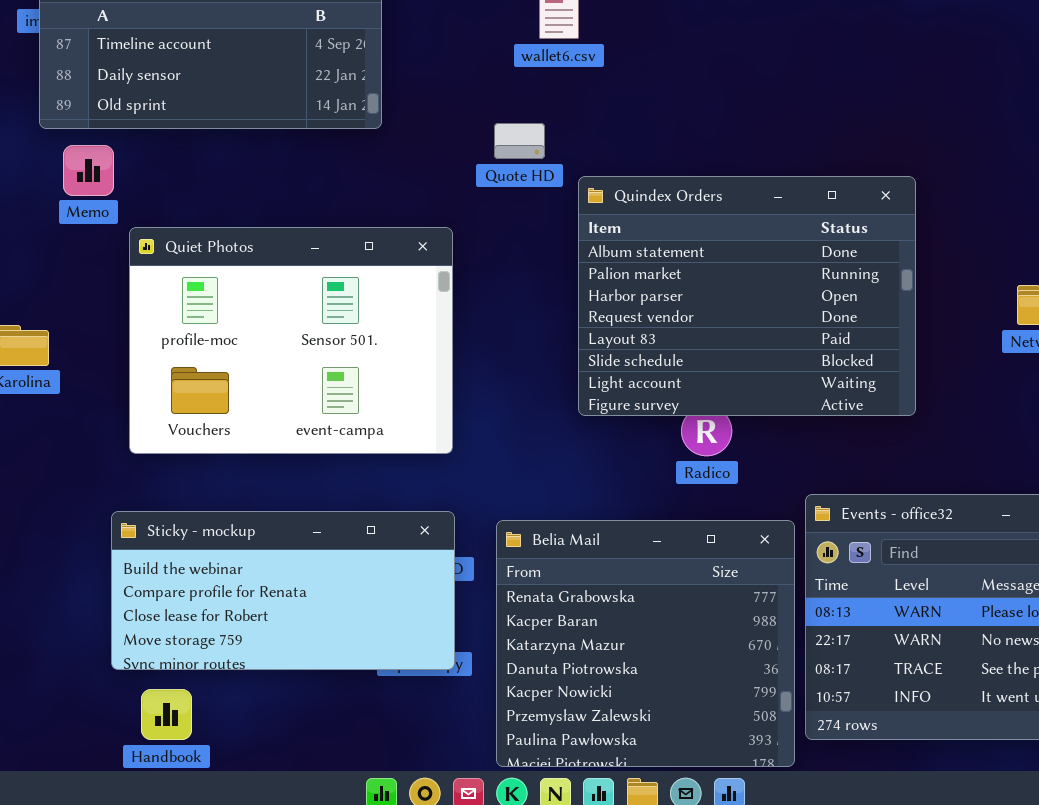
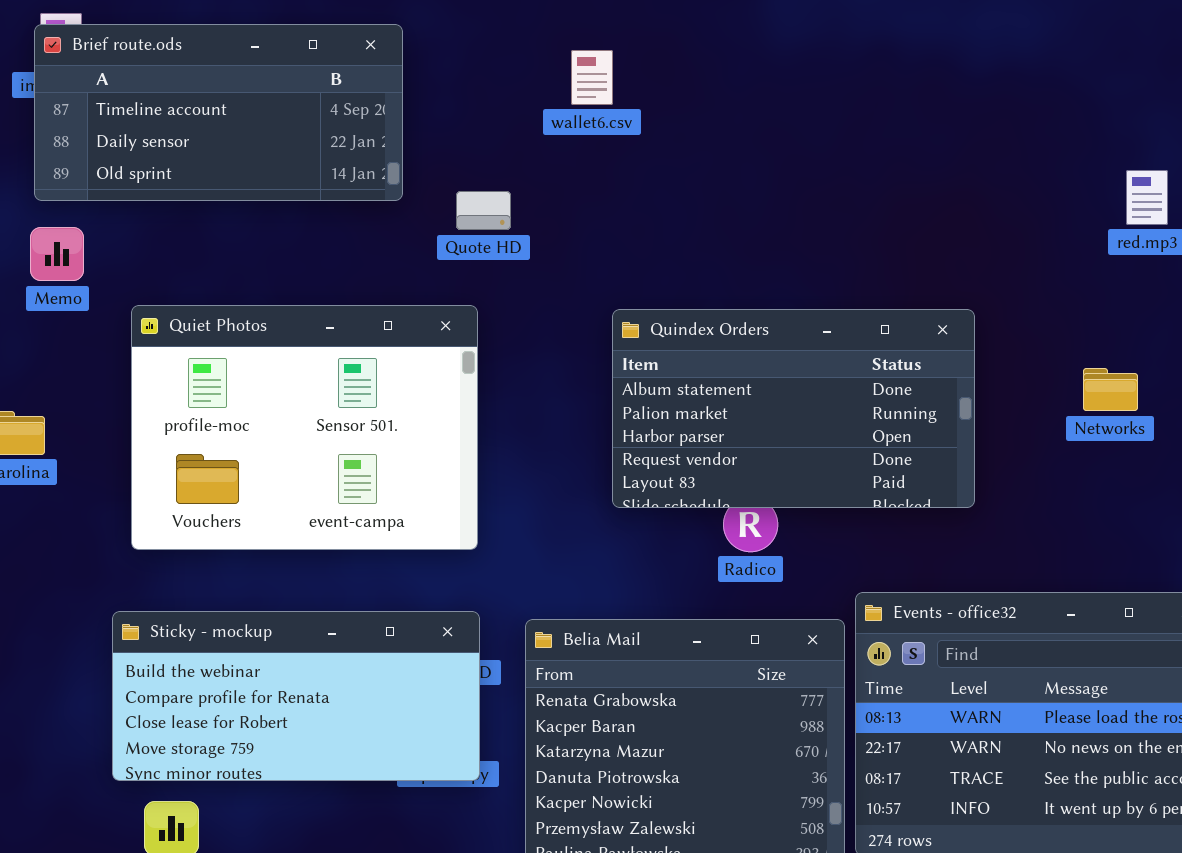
Quote HD: [494,123,545,159] -> [456,191,511,230], moved
Memo: [63,145,114,196] -> [30,227,84,281], moved
Quindex Orders: [578,176,916,416] -> [612,309,975,508], resized

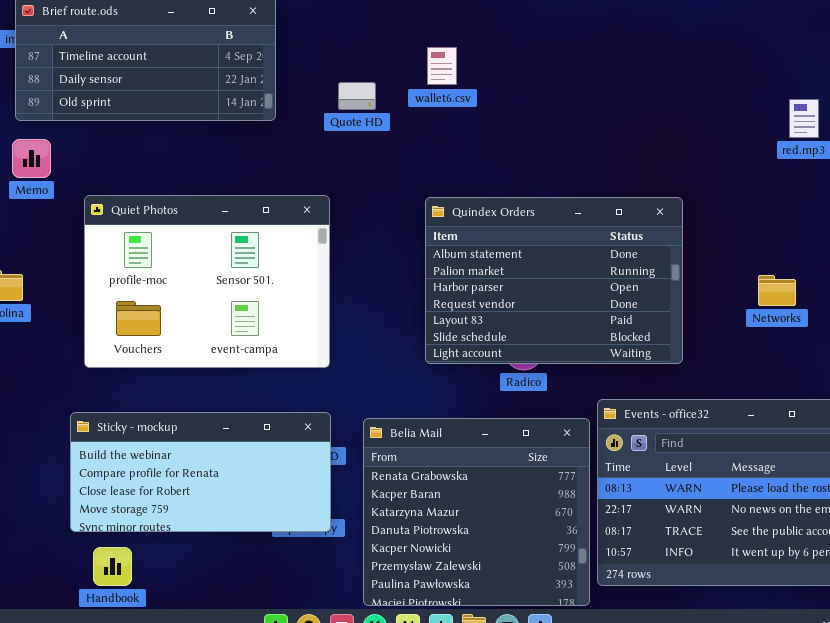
wallet6.csv: [571,50,613,105] -> [427,47,457,85], moved
Quote HD: [456,191,511,230] -> [338,82,376,110], moved
Quindex Orders: [612,309,975,508] -> [425,197,683,364], resized
Networks: [1083,368,1138,411] -> [758,275,796,306], moved

